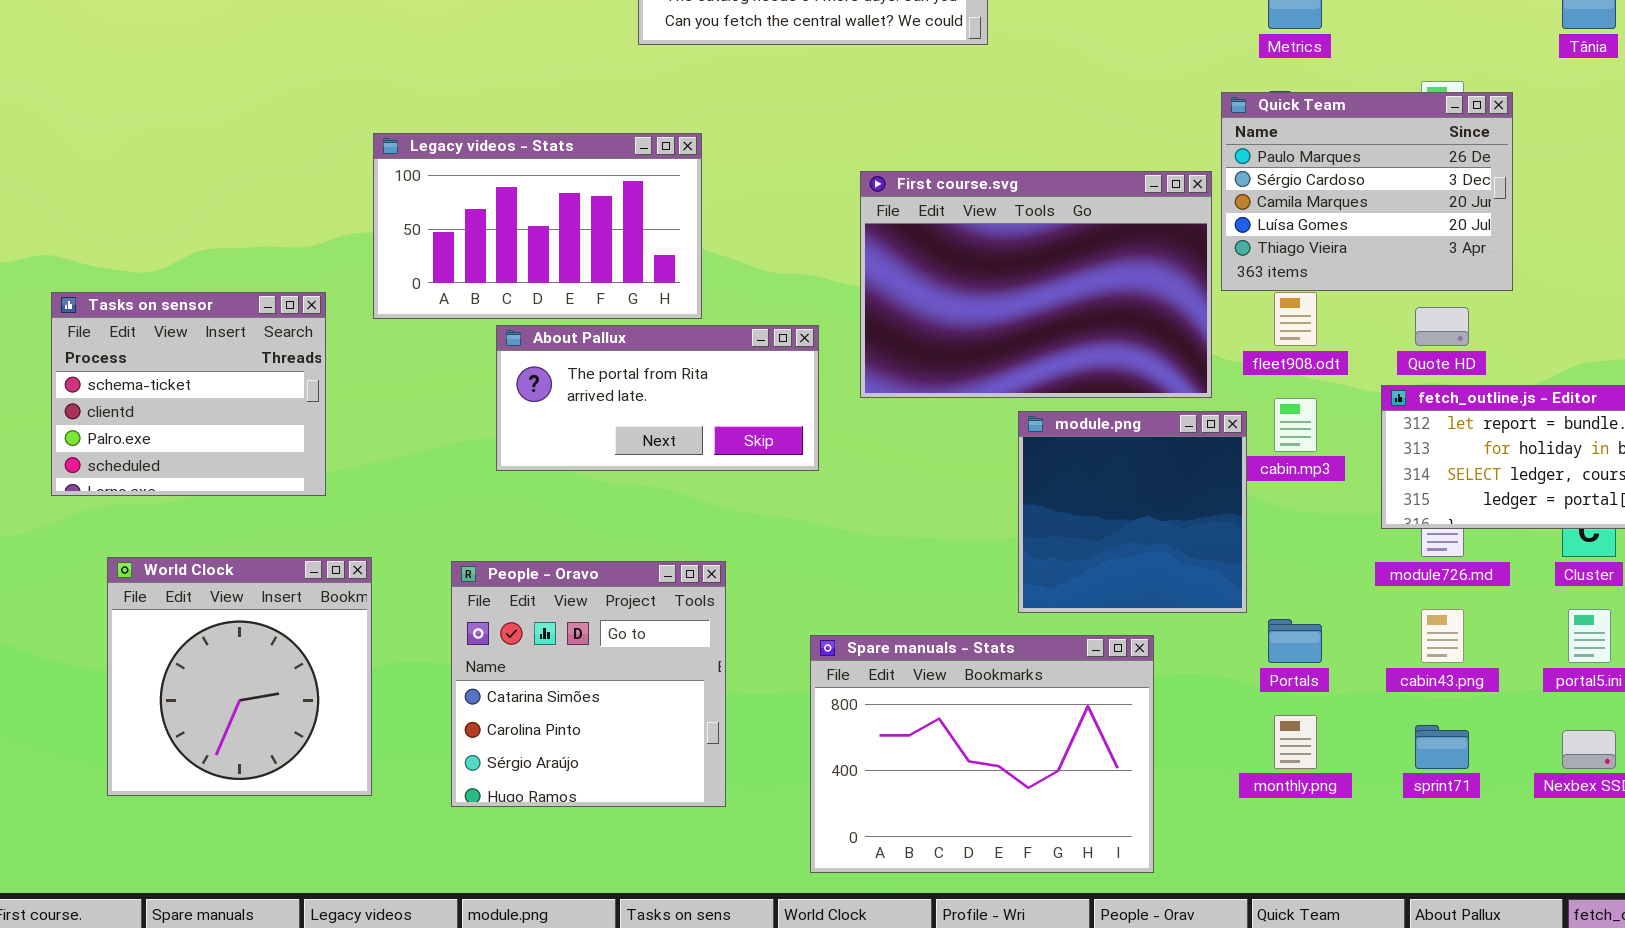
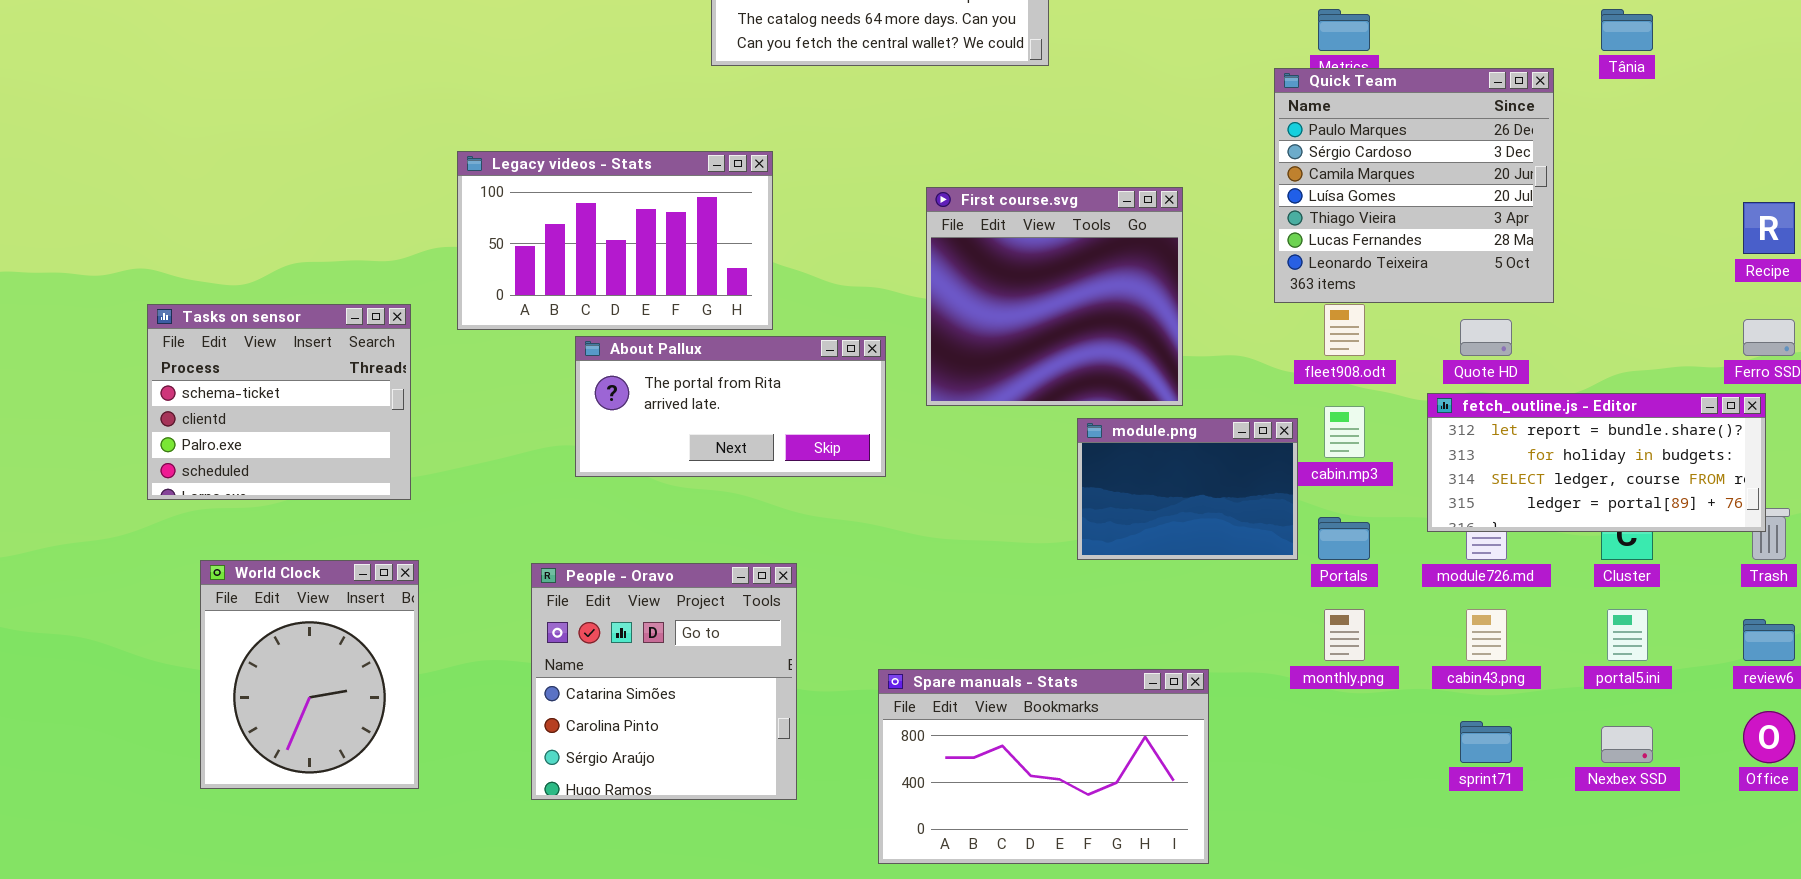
Quick Team: [1221,92,1513,291] -> [1274,68,1554,303], resized
First course.svg: [860,171,1212,398] -> [926,187,1183,406], resized
module.png: [1018,411,1247,613] -> [1077,418,1298,560], resized
World Clock: [107,557,372,796] -> [200,560,419,789], resized
Portals: [1268,619,1322,663] -> [1318,517,1370,560], moved
Spare manuals - Stats: [810,635,1154,873] -> [878,669,1209,864], resized
monthly.png: [1274,715,1317,769] -> [1324,609,1365,661], moved

